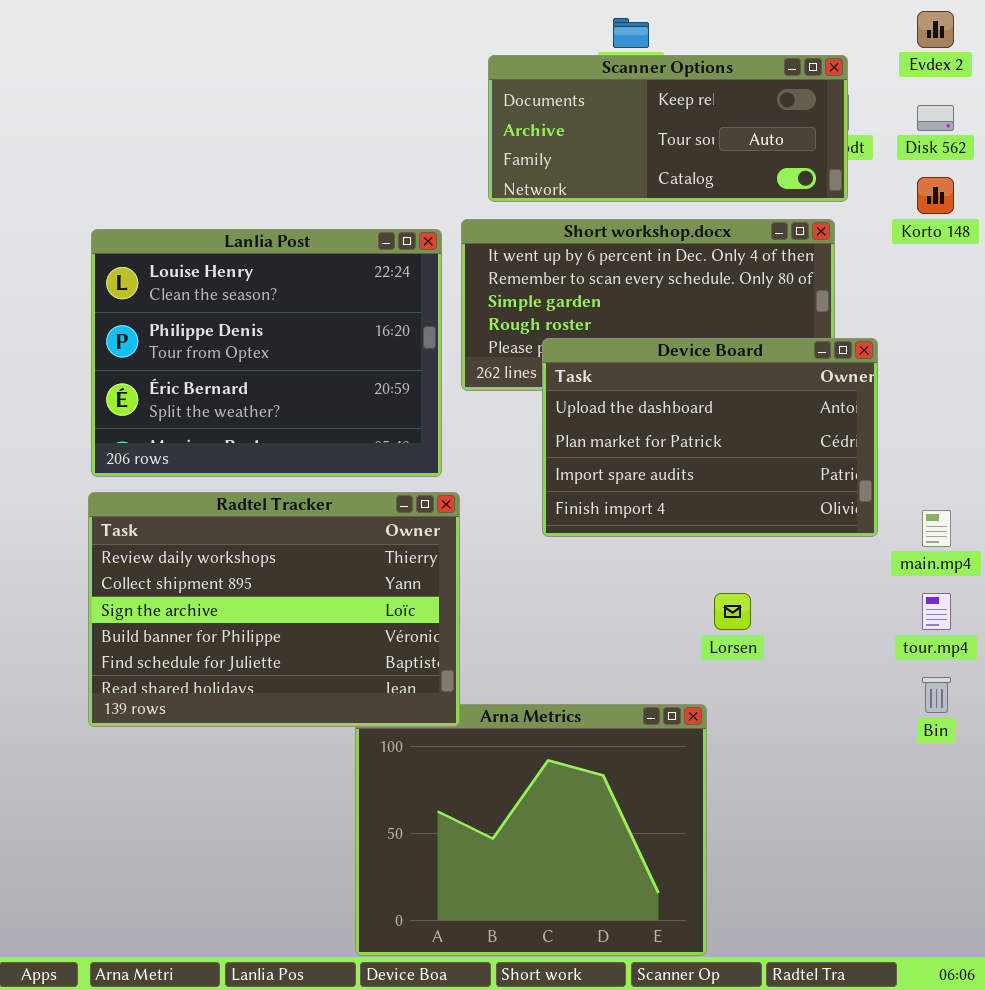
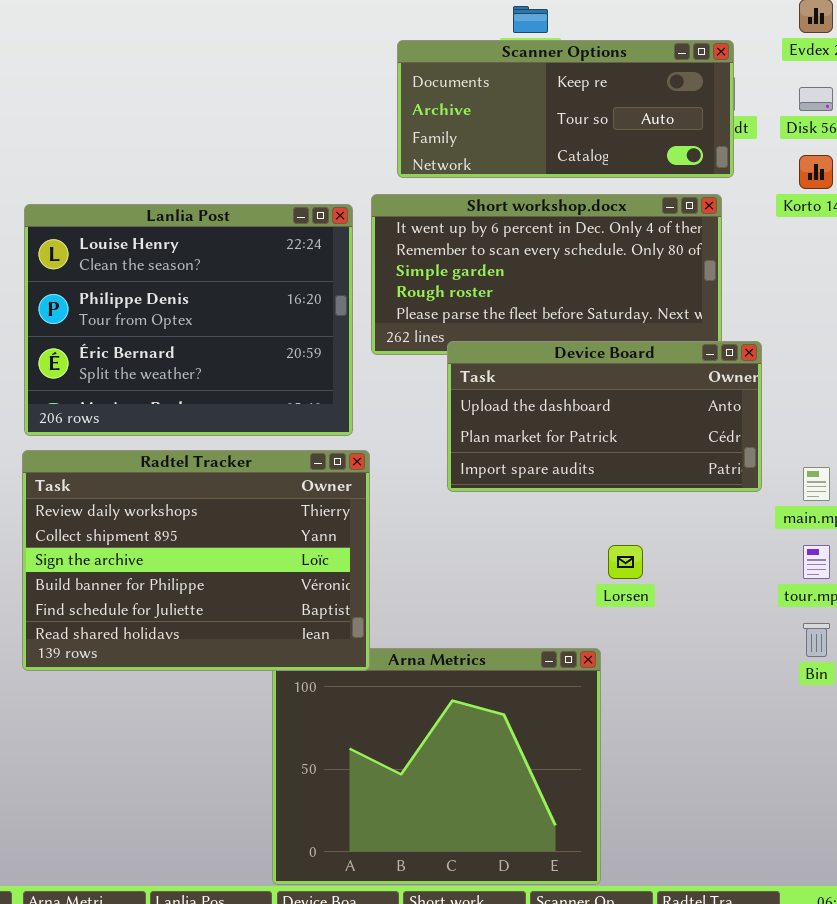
Device Board: [542,338,878,537] -> [447,341,762,492], resized

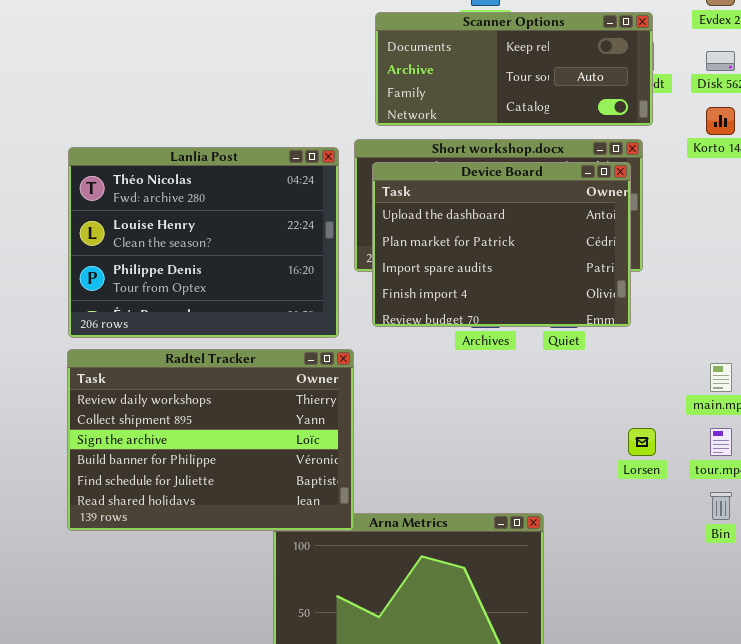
Lanlia Post: [24,204,353,436] -> [68,147,339,338], scrolled up 1 row
Device Board: [447,341,762,492] -> [372,162,631,327], moved, resized
Lorsen: [608,545,643,579] -> [628,428,656,456], moved

